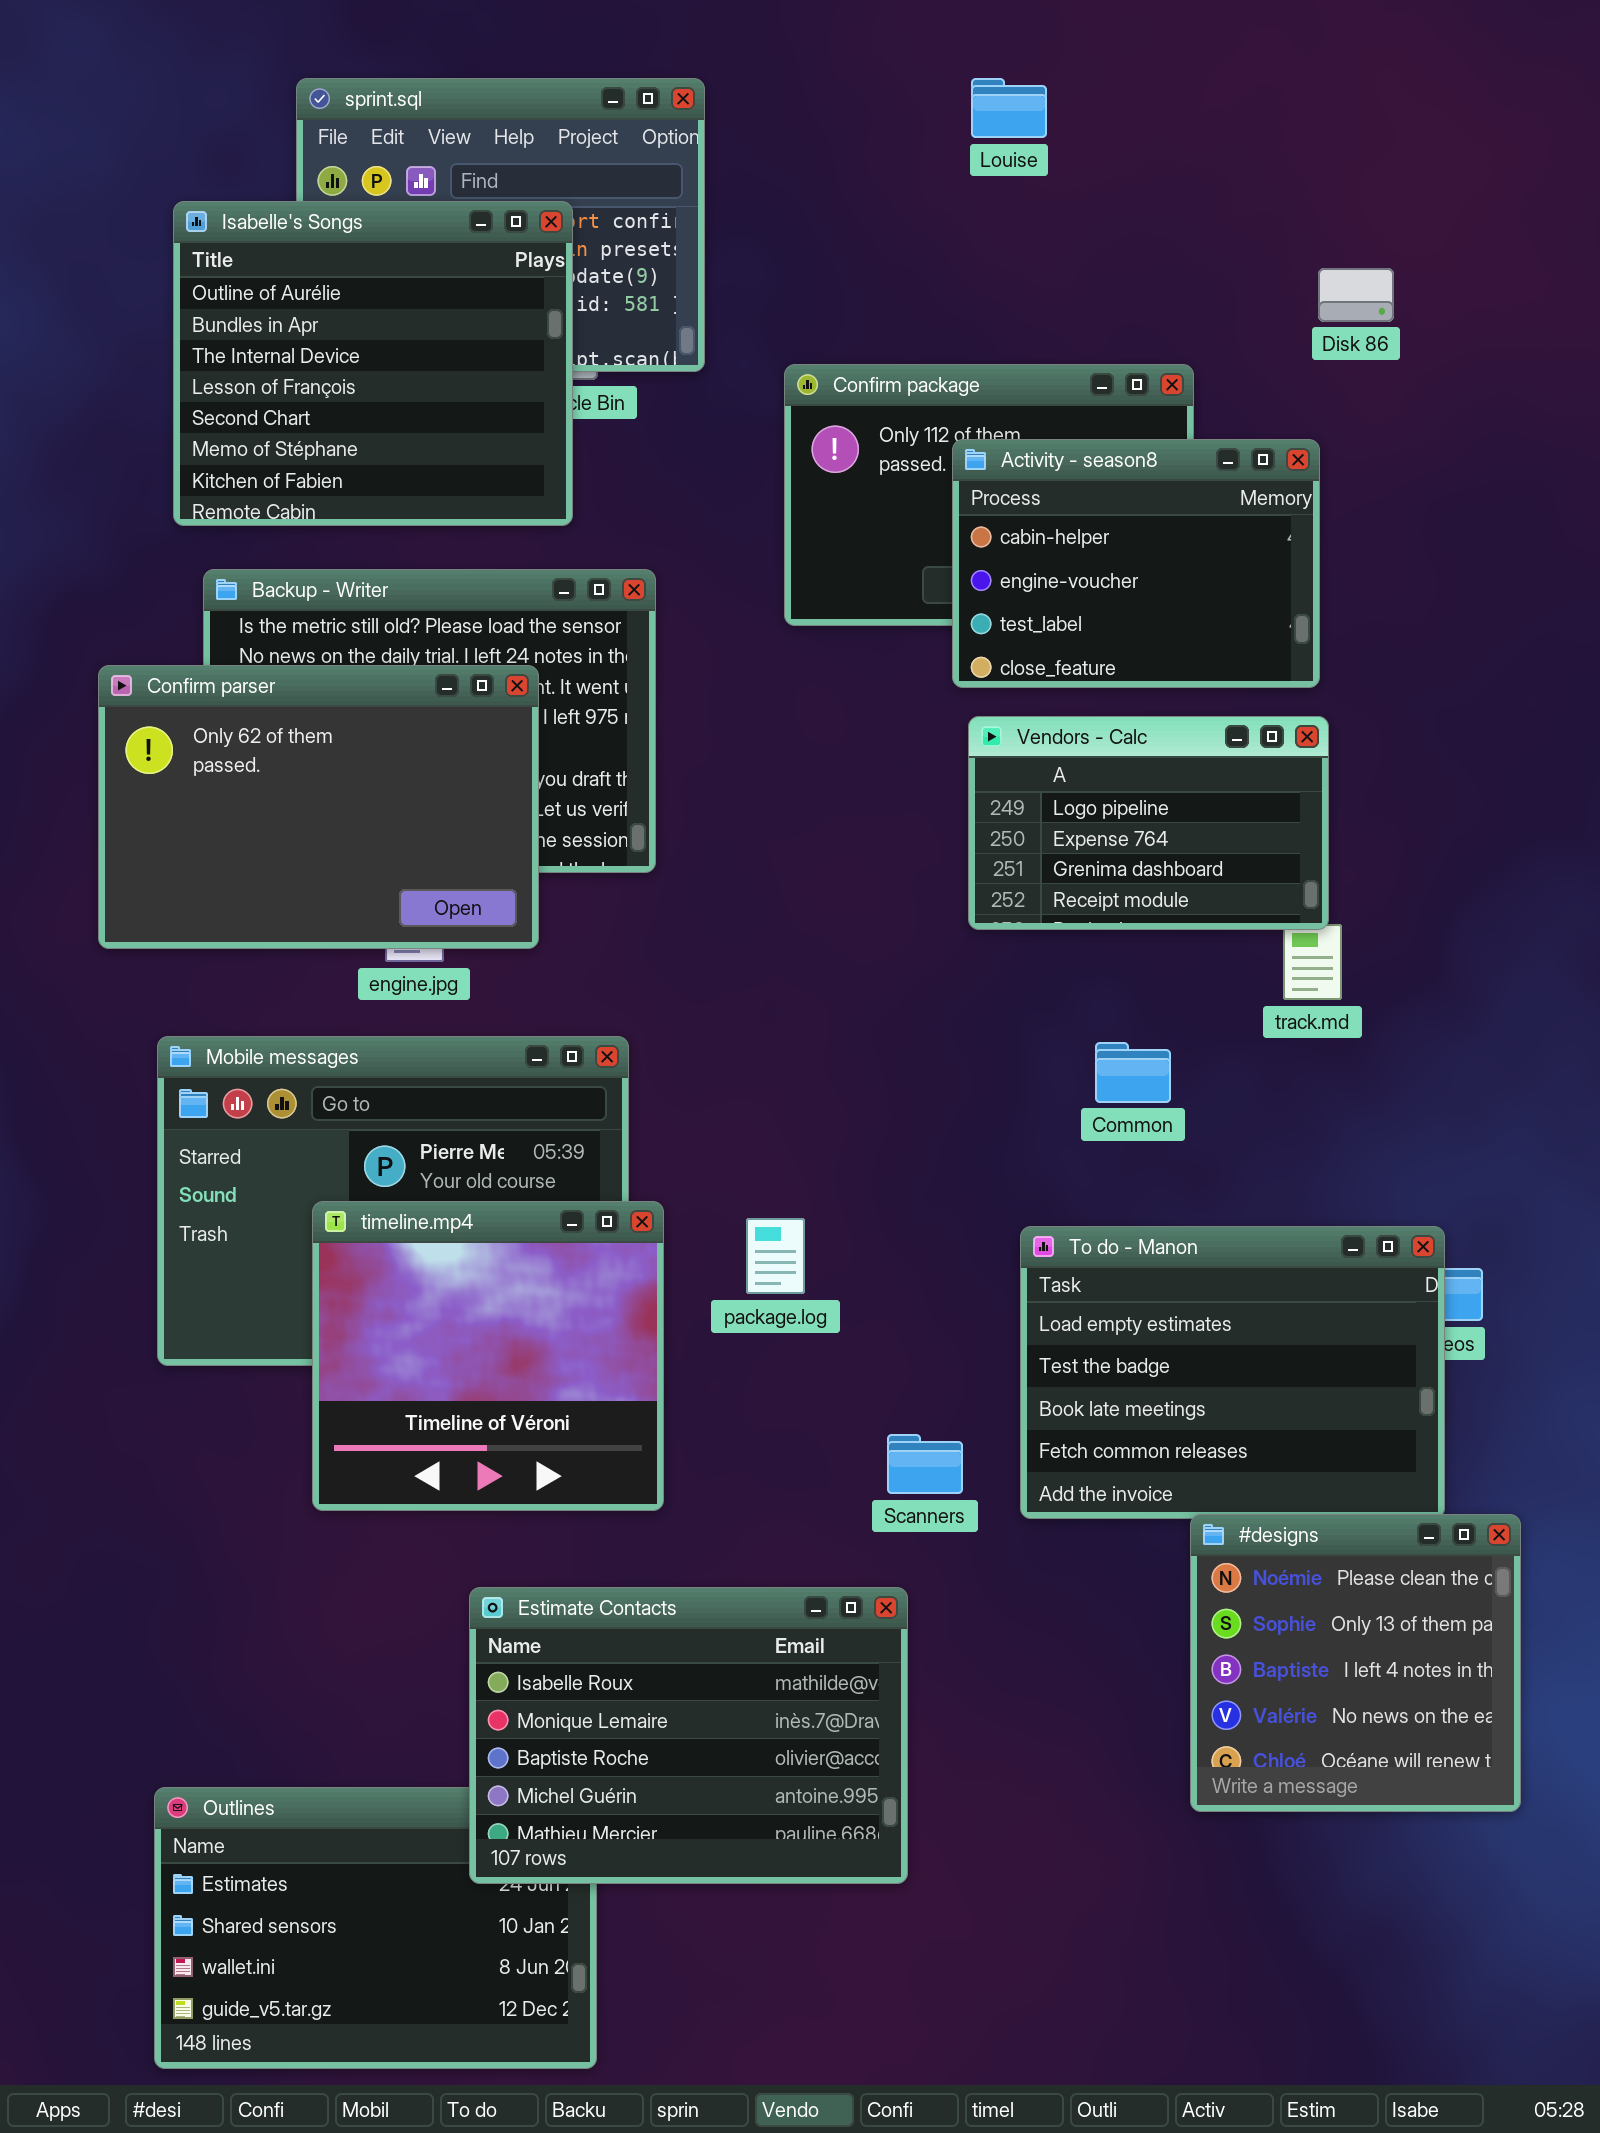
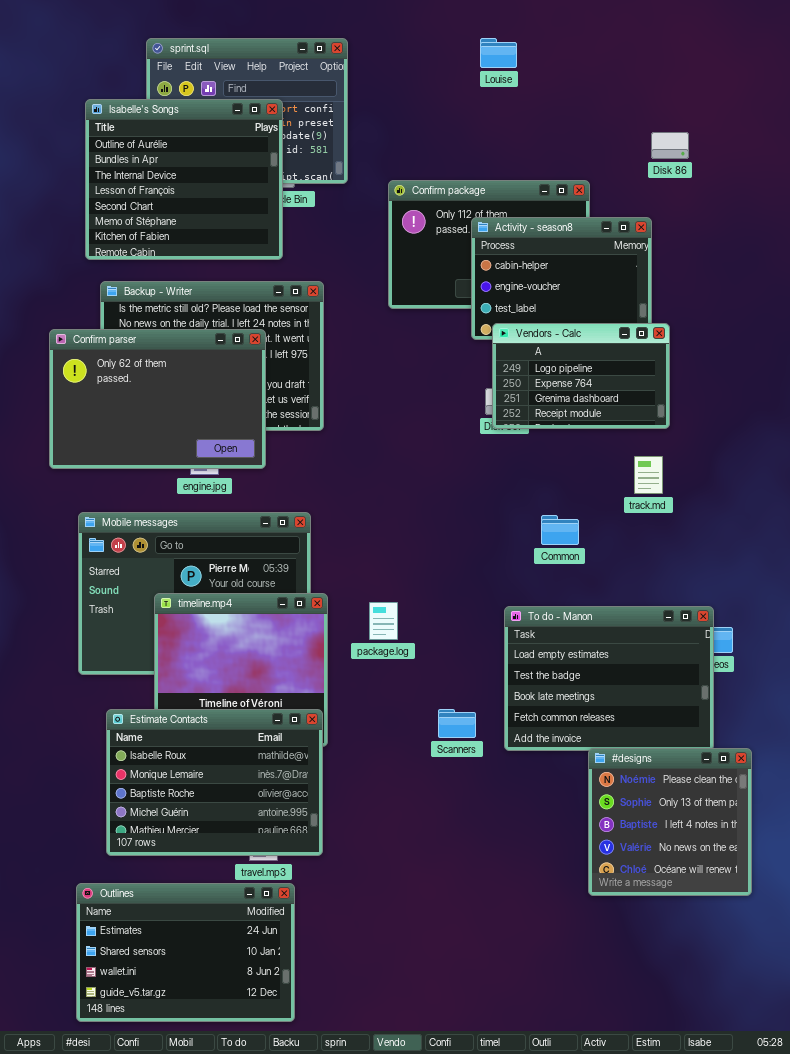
Vendors - Calc: [968,716,1329,930] -> [492,323,670,429], moved
Estimate Contacts: [469,1587,908,1884] -> [106,709,323,856], moved

